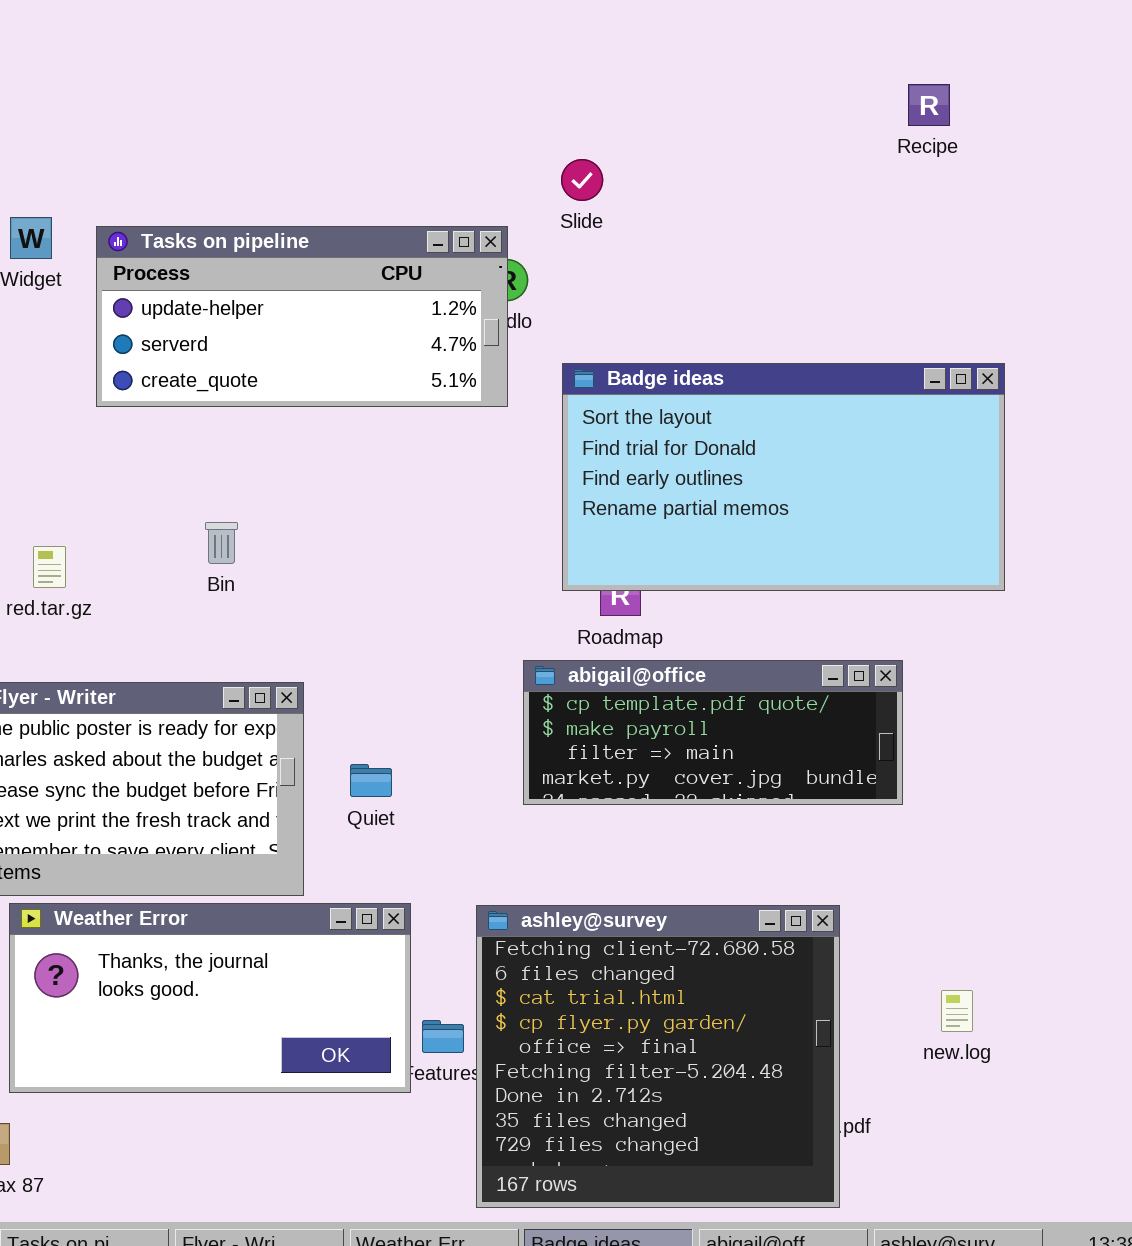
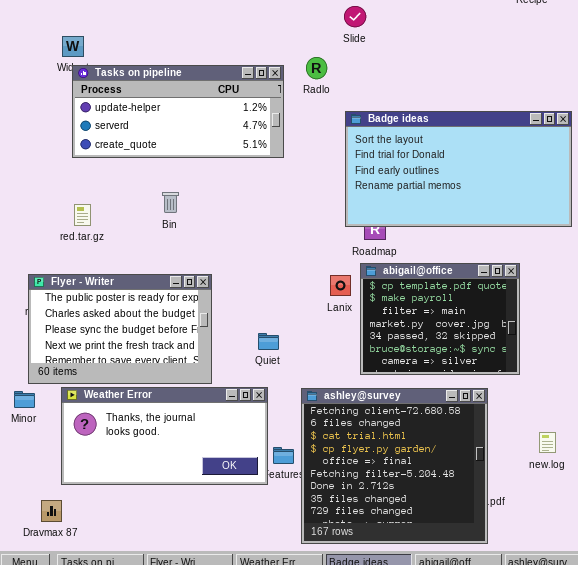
Tasks on pipeline: [96,226,508,407] -> [72,65,284,158], moved
abigail@office: [523,660,903,805] -> [360,263,520,375], resized
Quiet: [350,764,392,797] -> [258,333,279,350], moved

